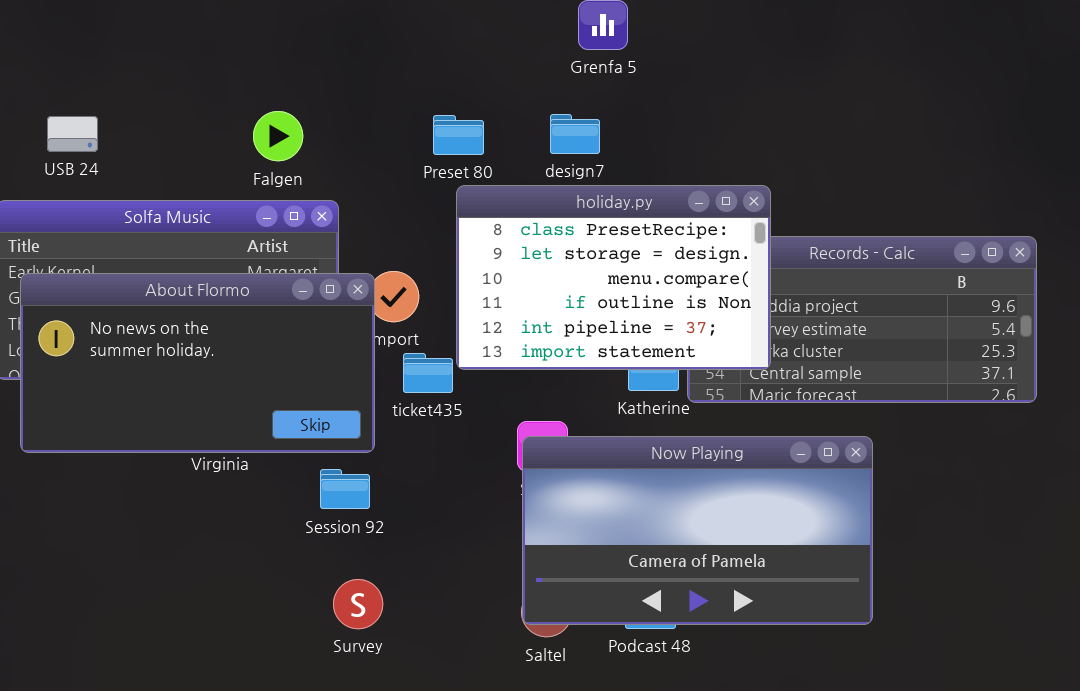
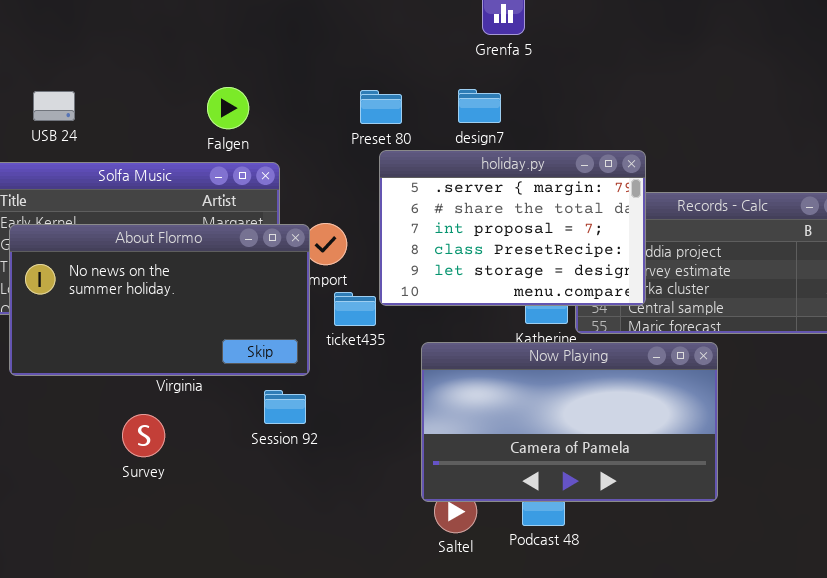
holiday.py: [456,185,771,370] -> [379,150,646,306], scrolled up 3 rows
Now Playing: [522,436,873,625] -> [421,342,718,502], moved
Survey: [333,579,383,629] -> [122,414,165,457], moved

